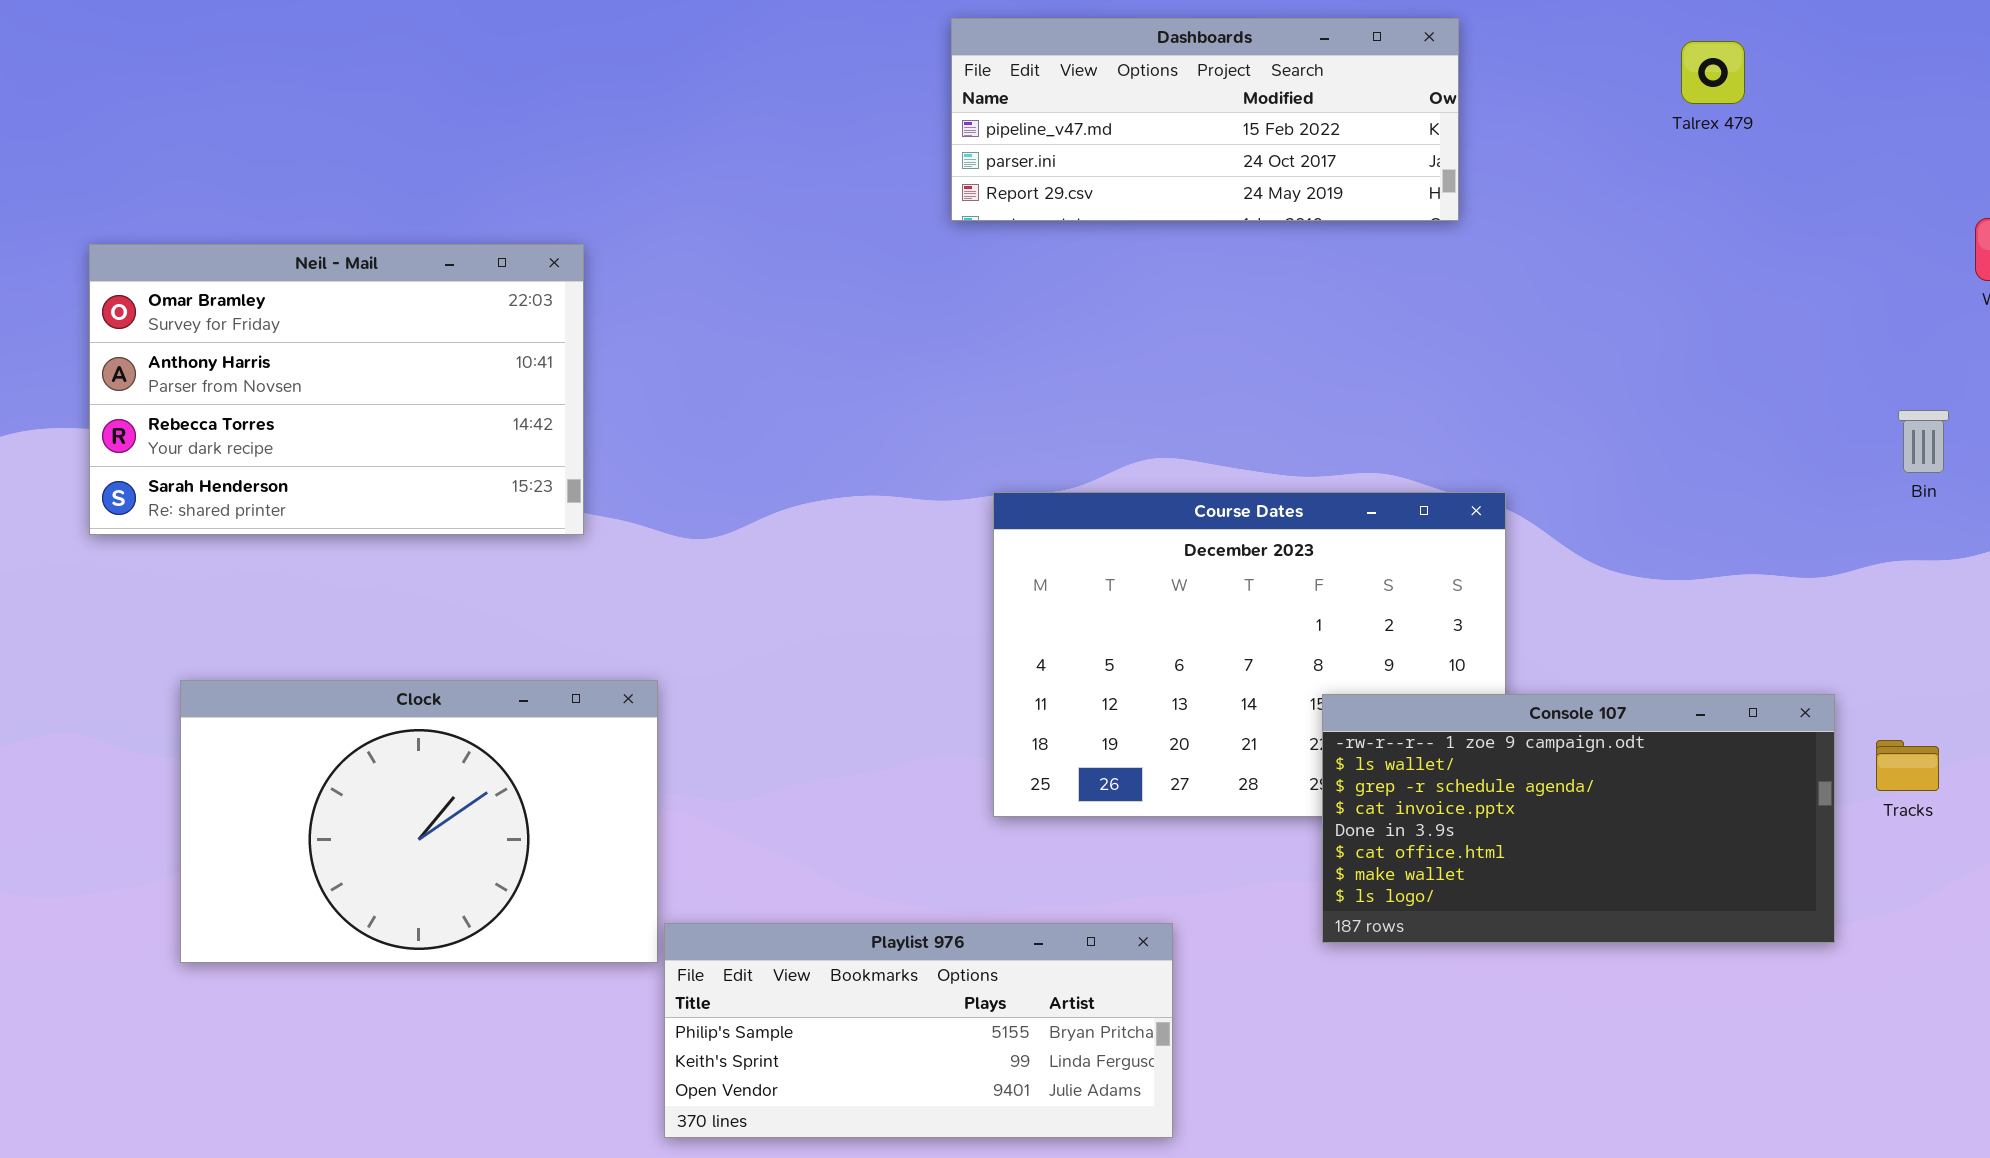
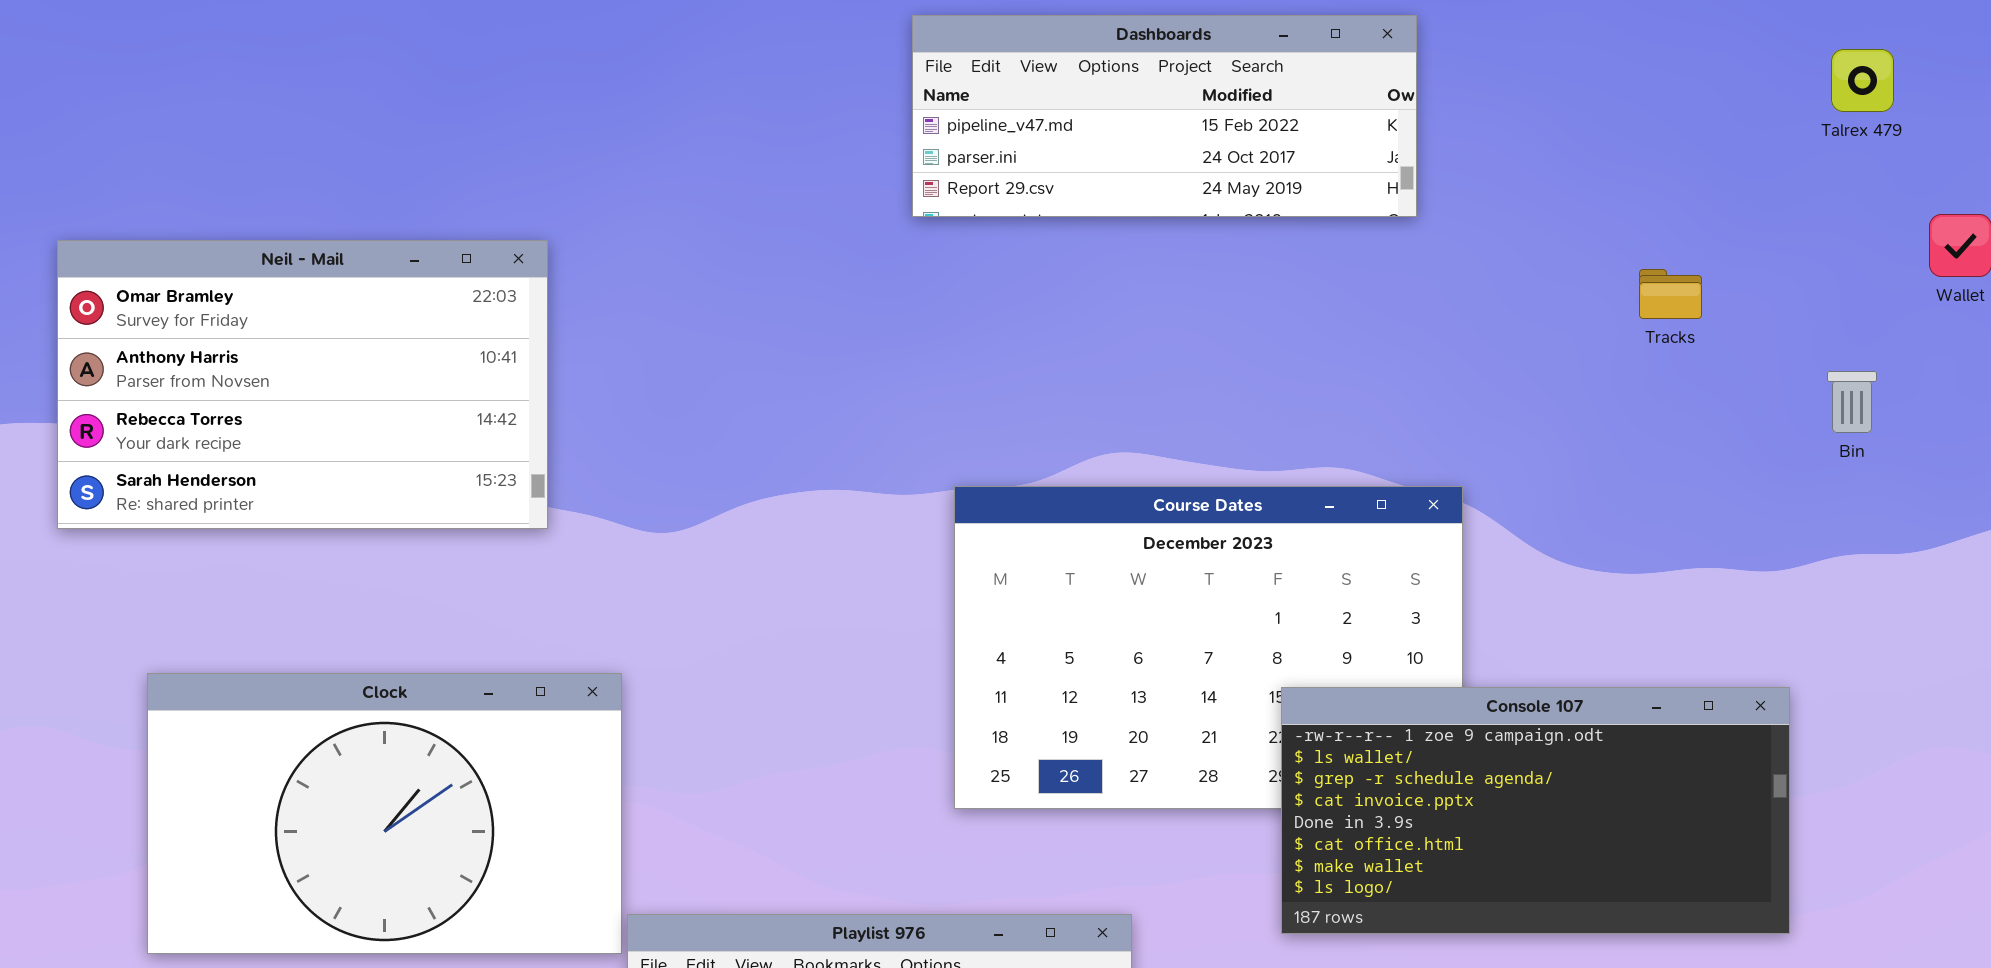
Talrex 479: [1681,41,1745,104] -> [1831,49,1894,112], moved
Bin: [1898,410,1949,473] -> [1827,371,1877,433], moved
Tracks: [1876,740,1939,791] -> [1639,269,1702,319], moved

